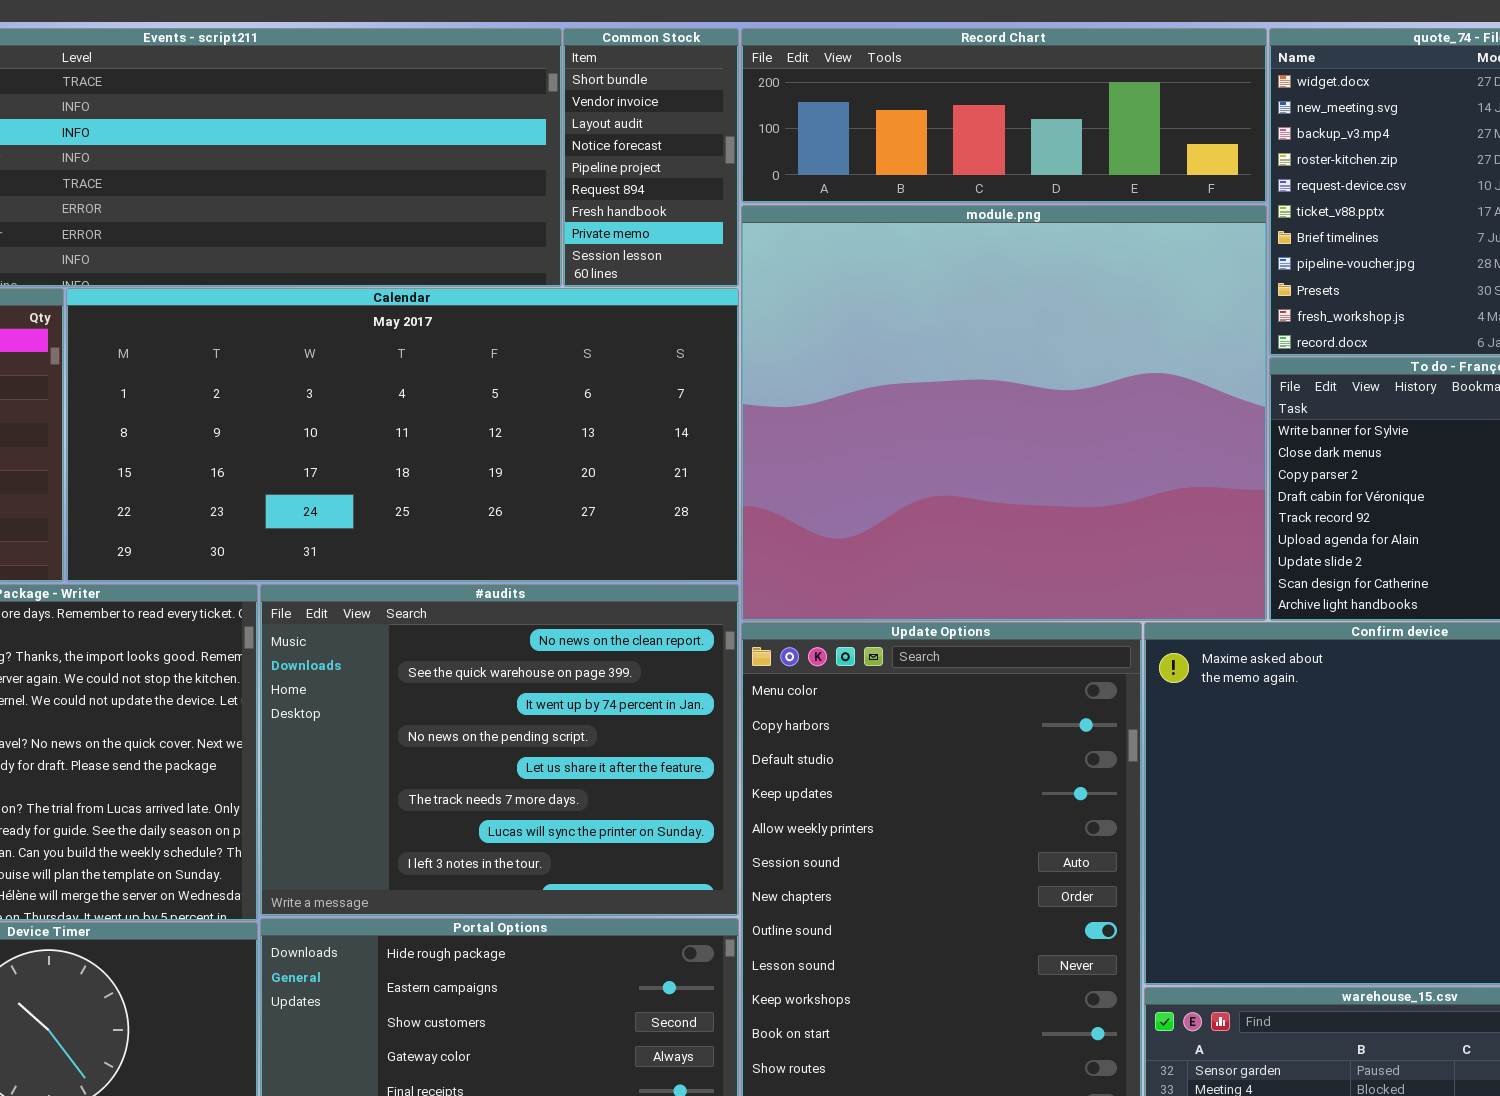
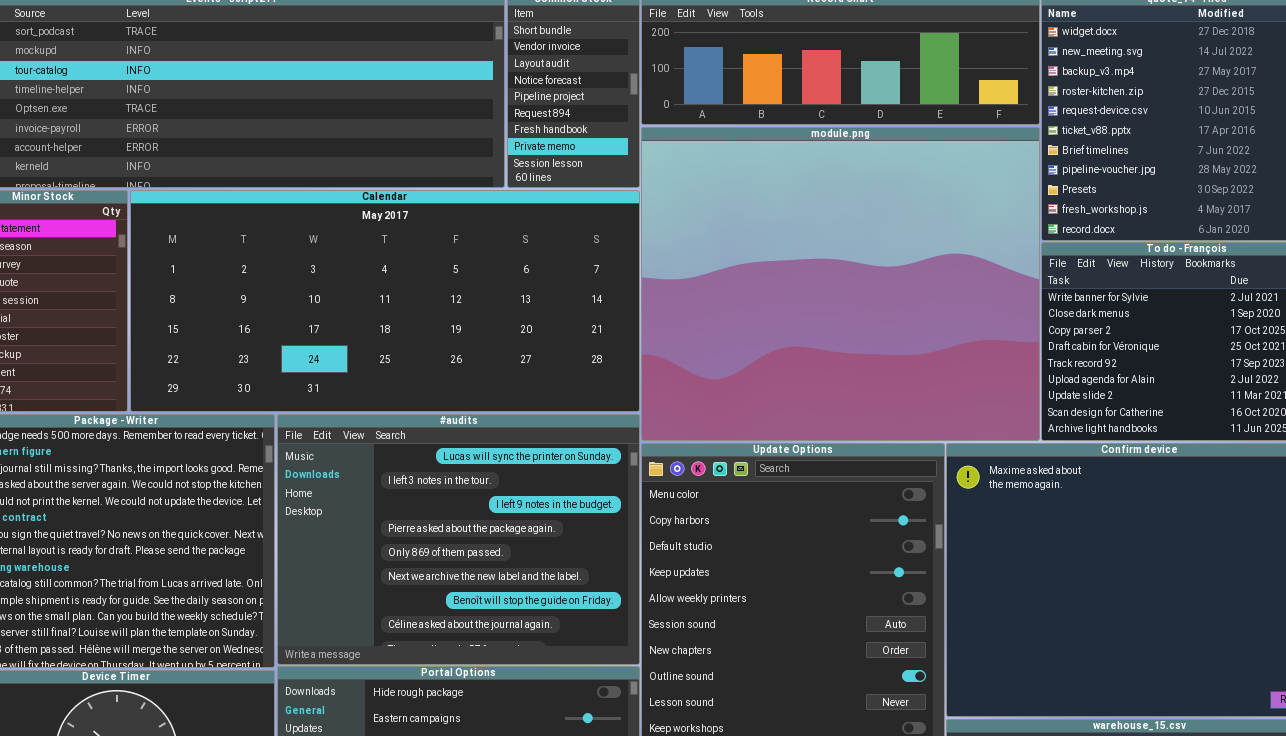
#audits: [260,584,739,916] -> [277,414,640,665], scrolled down 6 rows

